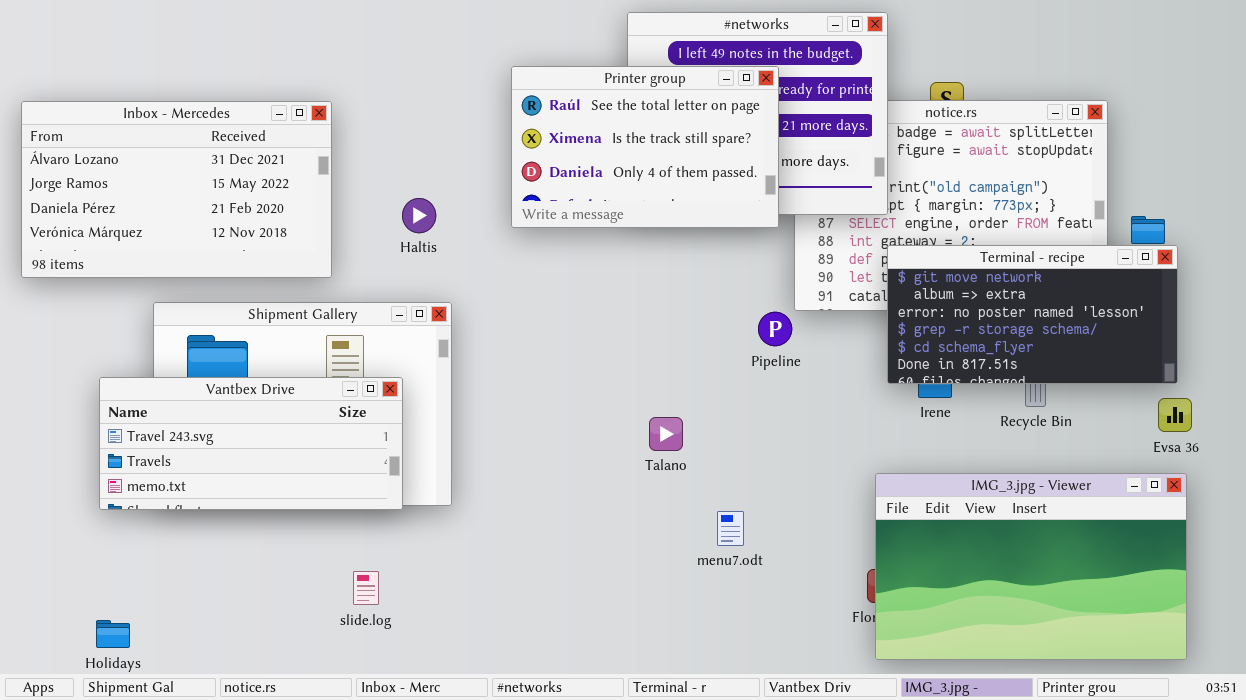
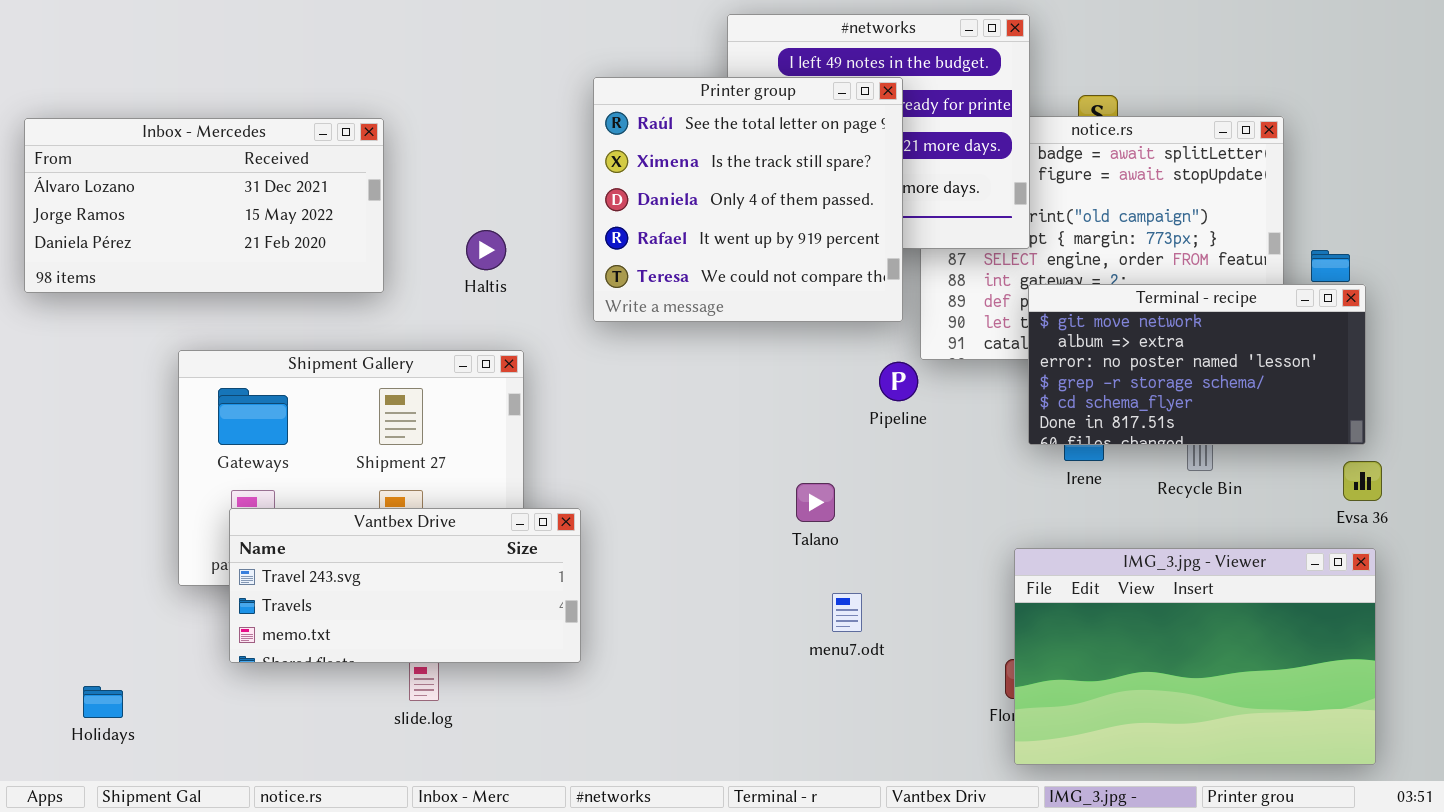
Printer group: [511,66,779,228] -> [593,77,903,322], resized
Inbox - Mercedes: [21,101,332,278] -> [24,118,384,293], resized
Vantbex Drive: [99,377,403,510] -> [229,508,581,663], moved
Talano: [649,417,683,451] -> [796,483,835,522], moved
Holidays: [96,620,130,648] -> [83,686,123,718], moved

